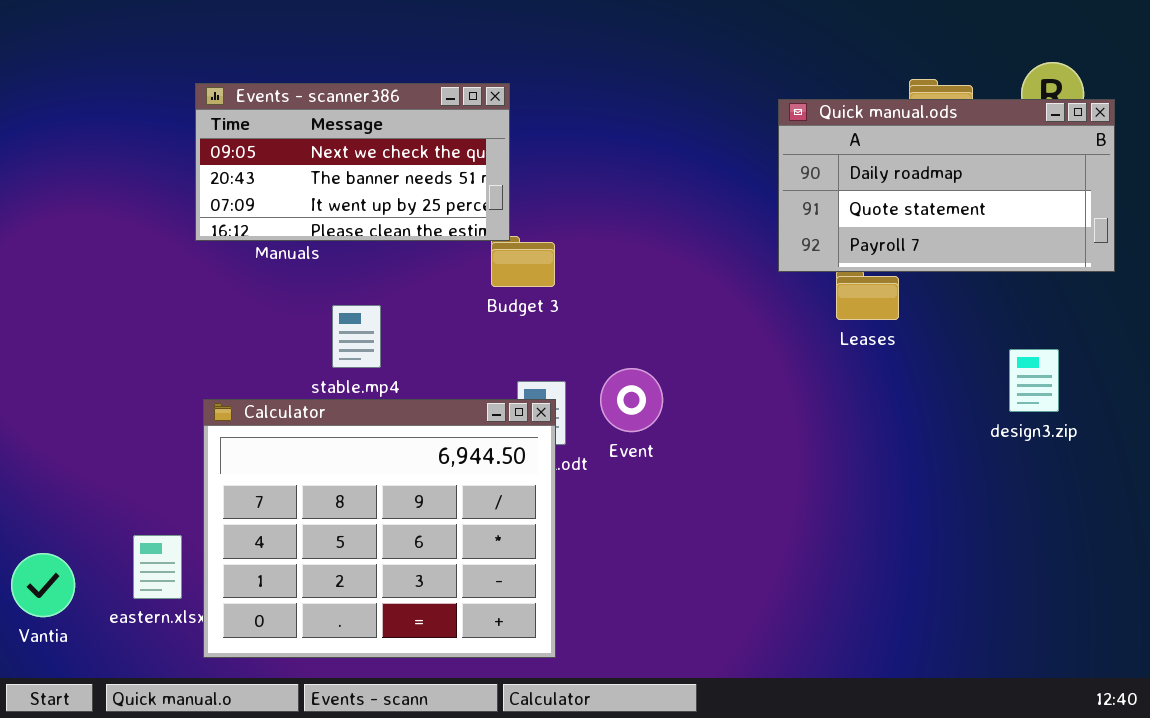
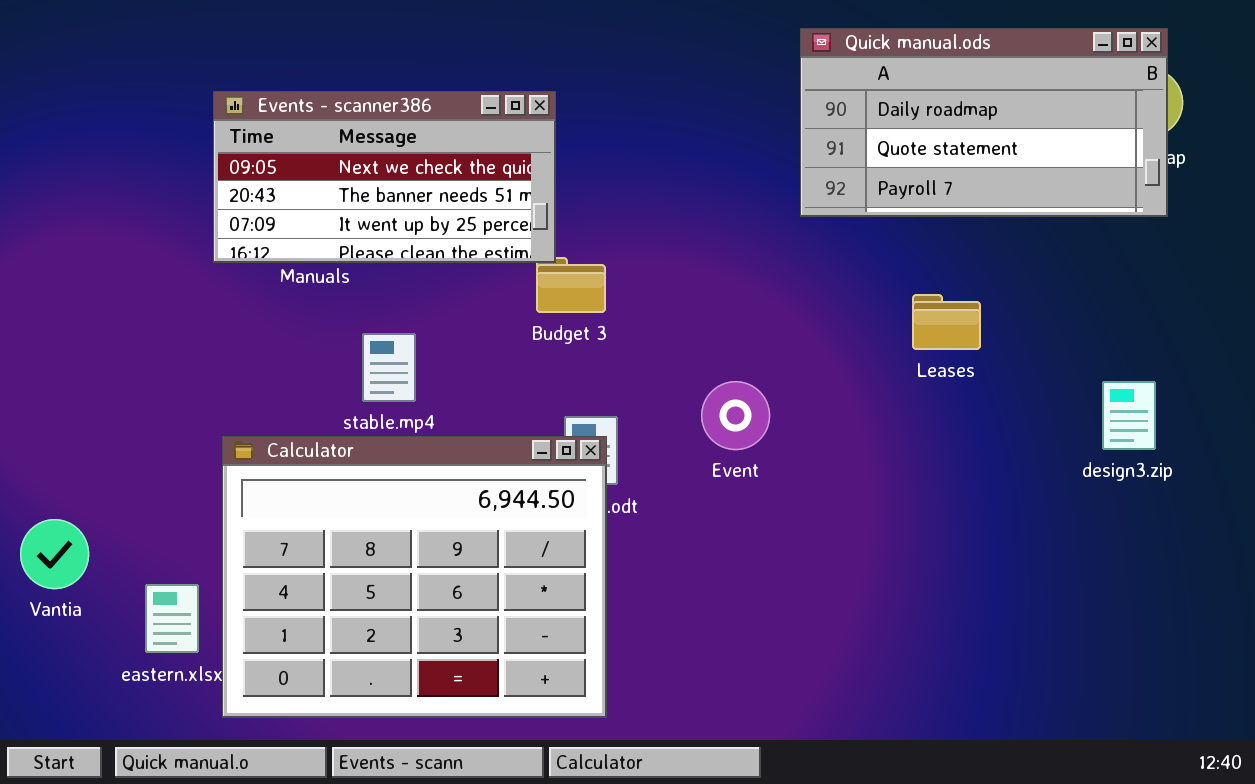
Quick manual.ods: [778,99,1115,272] -> [800,28,1168,217], moved
Event: [600,368,663,432] -> [701,381,770,450], moved
Vantia: [11,553,75,617] -> [20,519,89,589], moved

